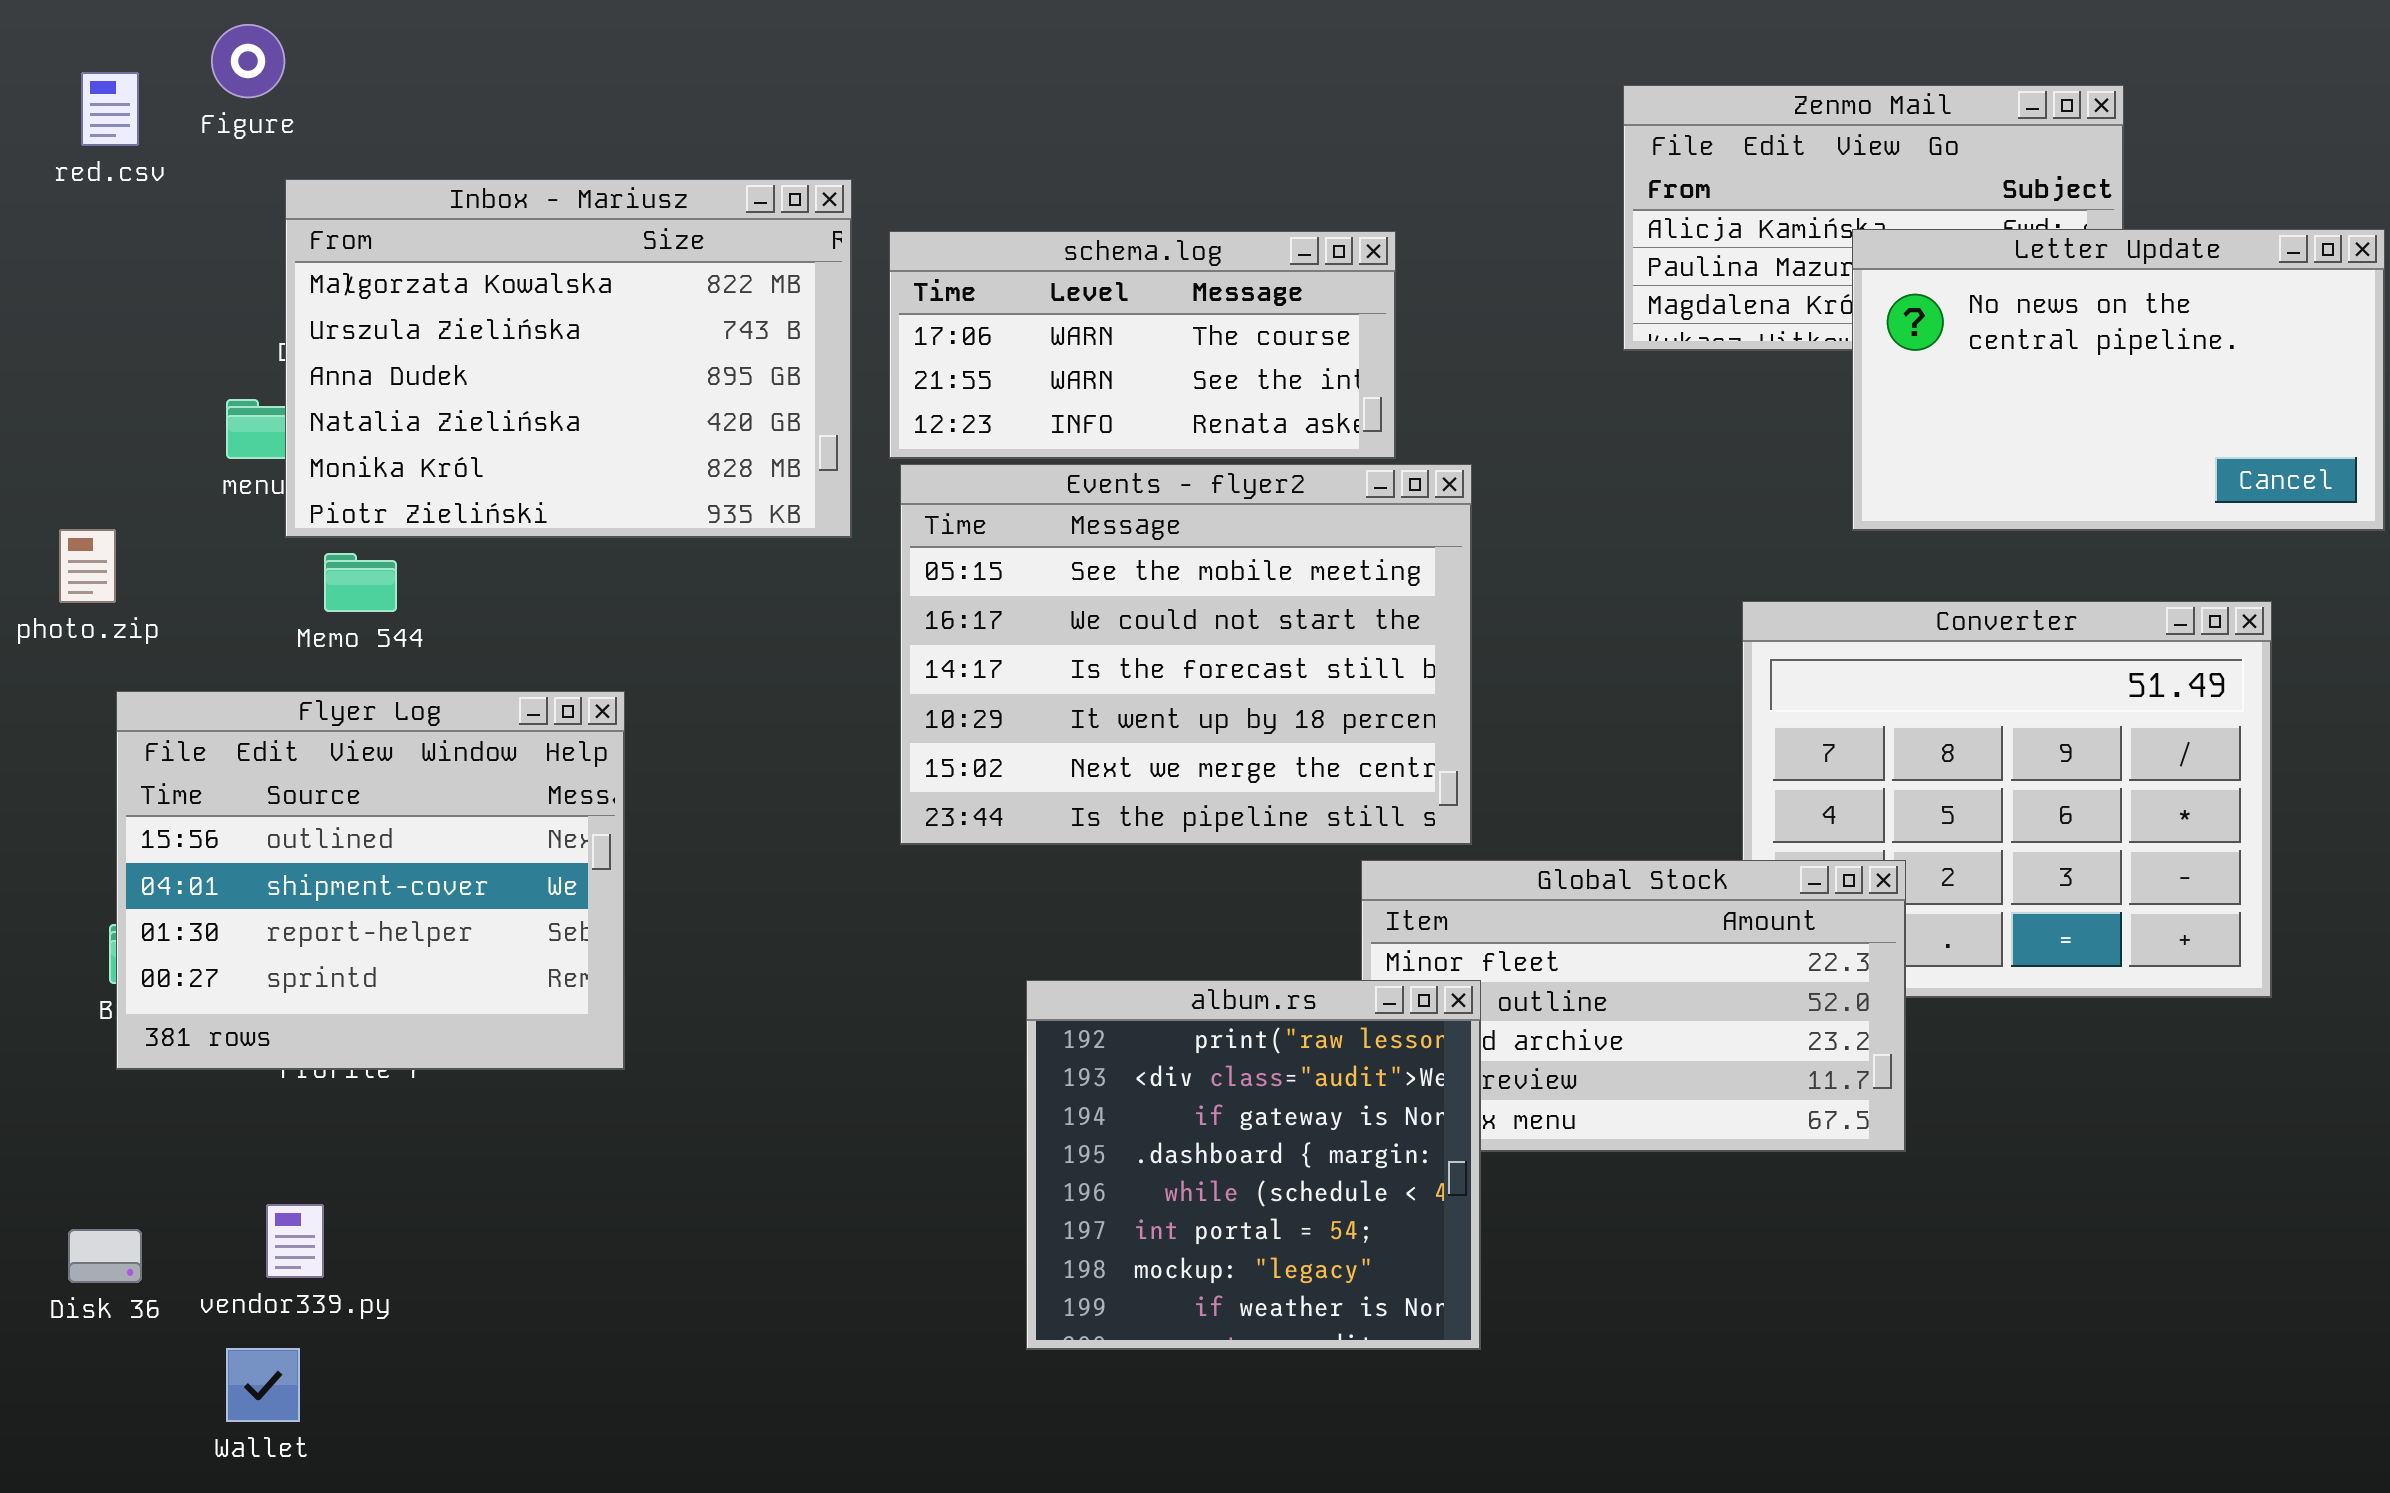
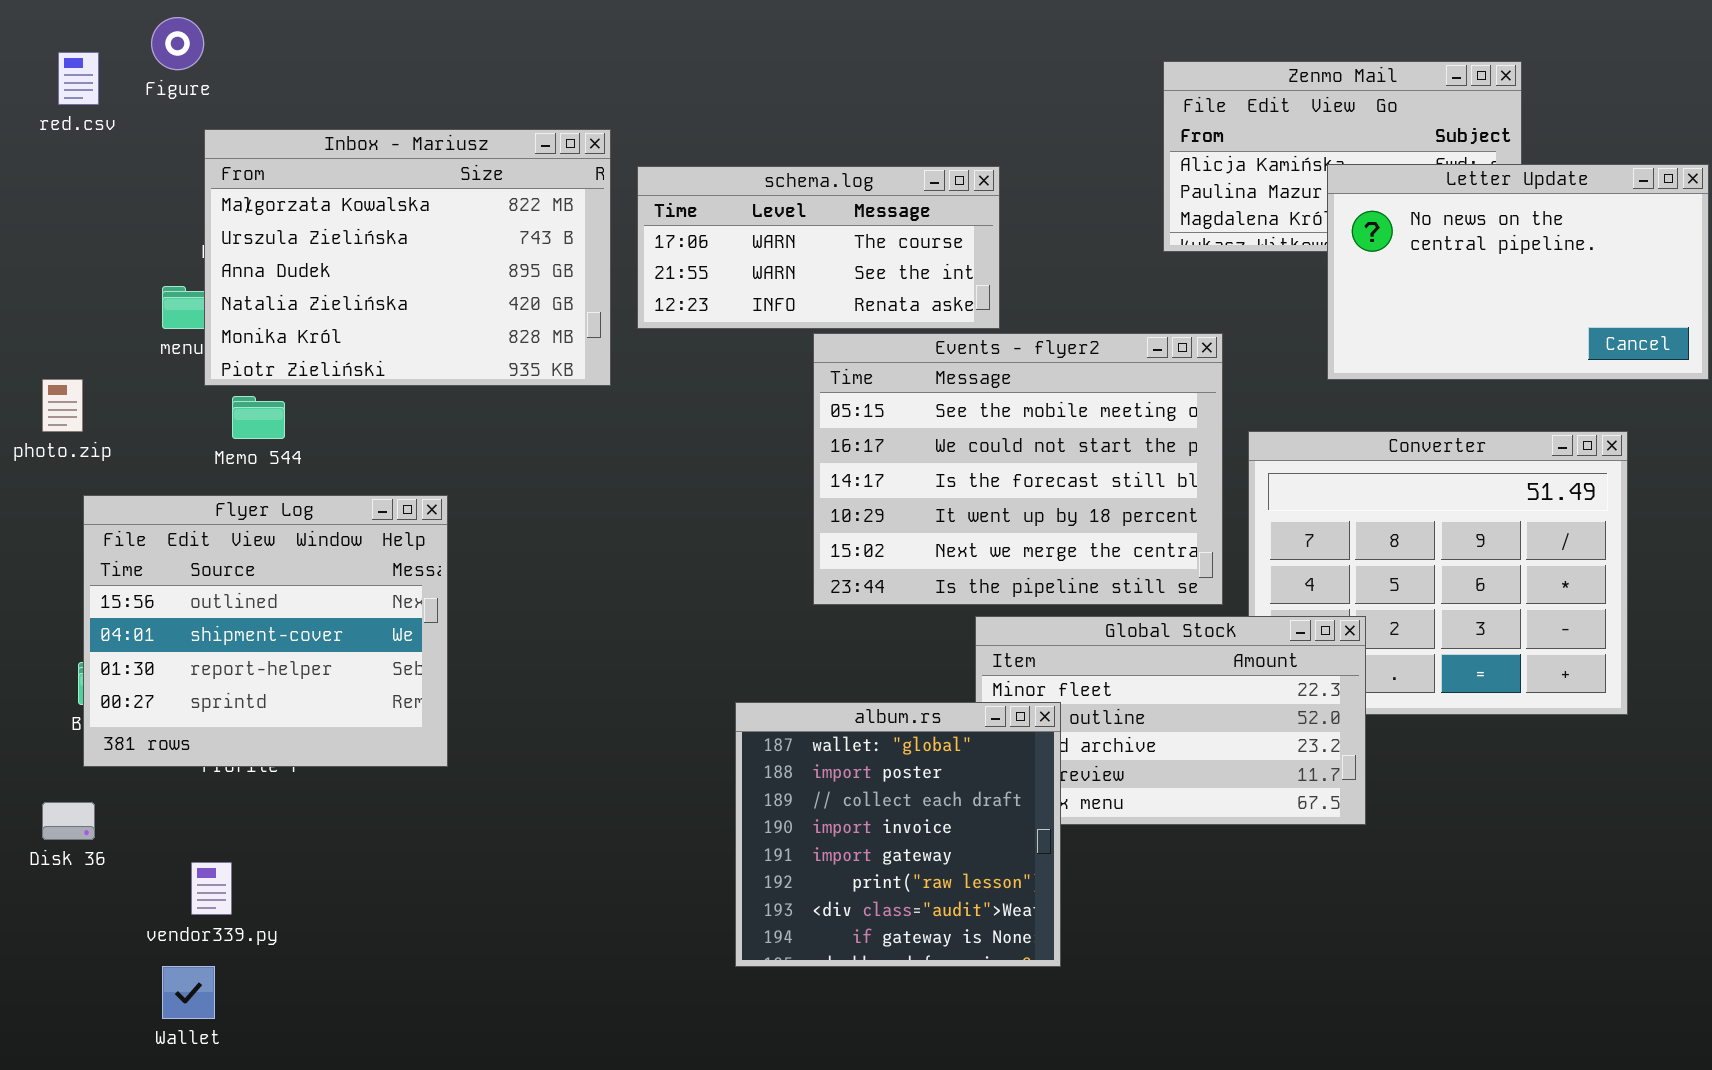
Events - flyer2: [900,464,1472,845] -> [813,333,1223,605], moved
album.rs: [1026,980,1481,1350] -> [735,702,1061,967], scrolled up 5 rows
Disk 36: [68,1229,142,1283] -> [42,802,95,840], moved

